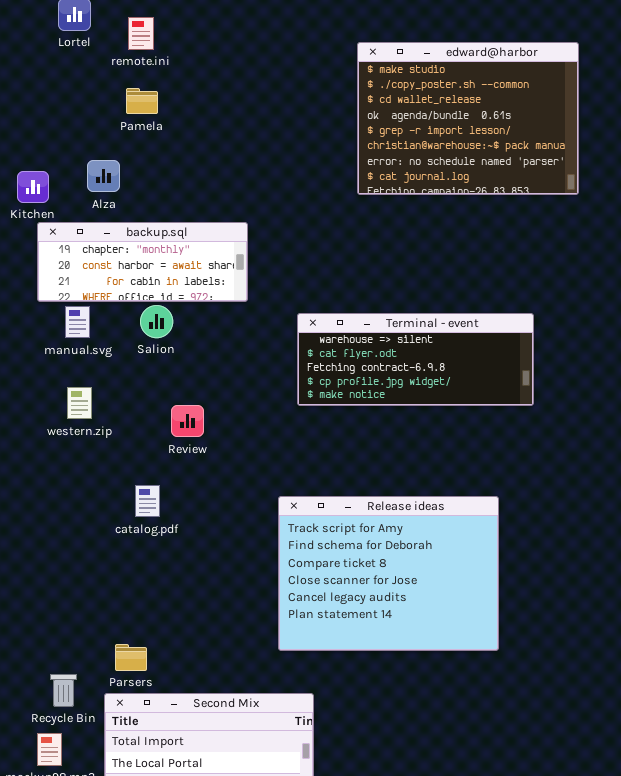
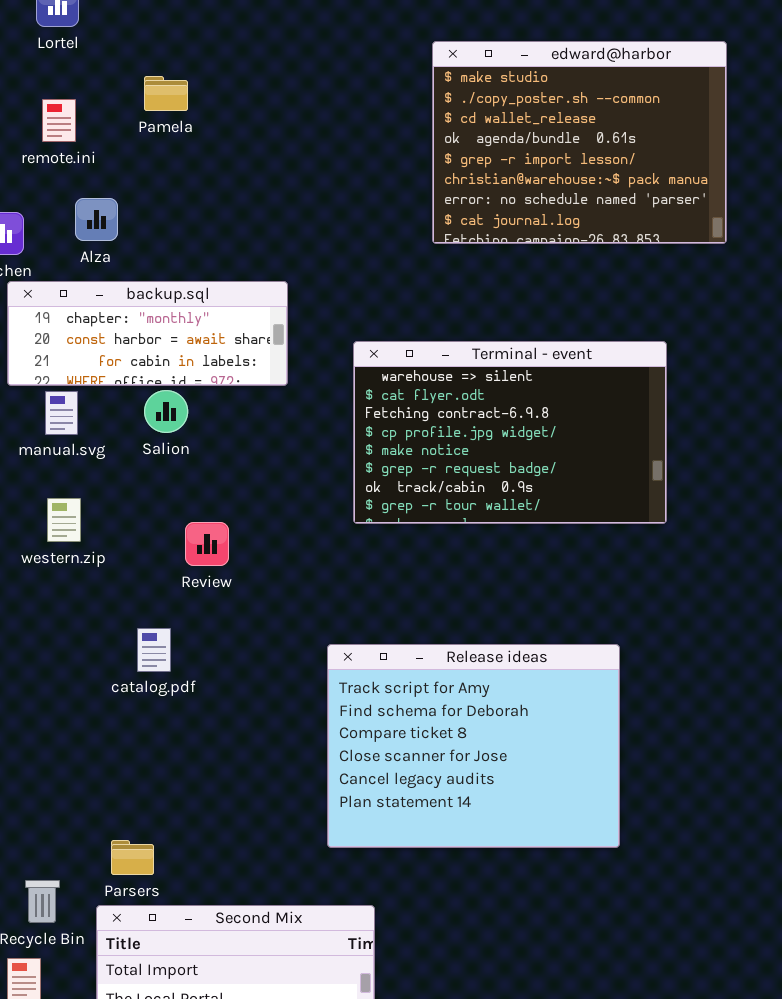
remote.ini: [128,17,154,50] -> [42,99,76,142], moved
Pamela: [126,88,158,114] -> [144,76,188,111], moved
Terminal - event: [297,313,534,406] -> [353,341,667,524], resized

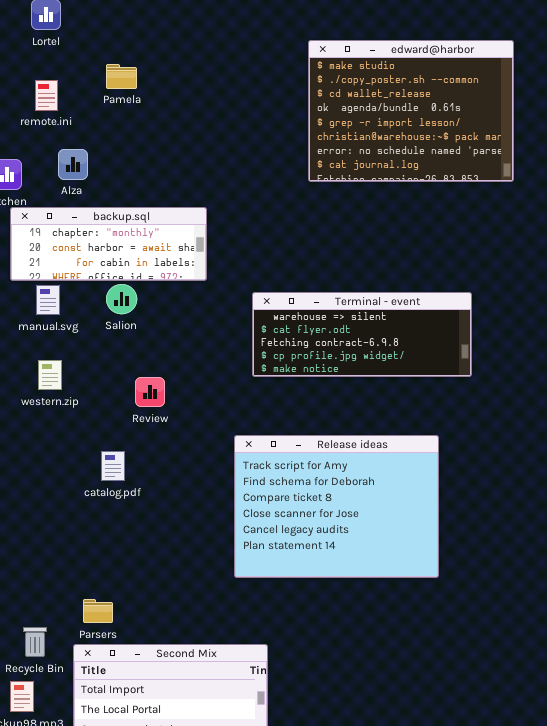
Terminal - event: [353,341,667,524] -> [252,292,472,377], resized
Release ideas: [327,644,620,848] -> [234,435,439,578], moved

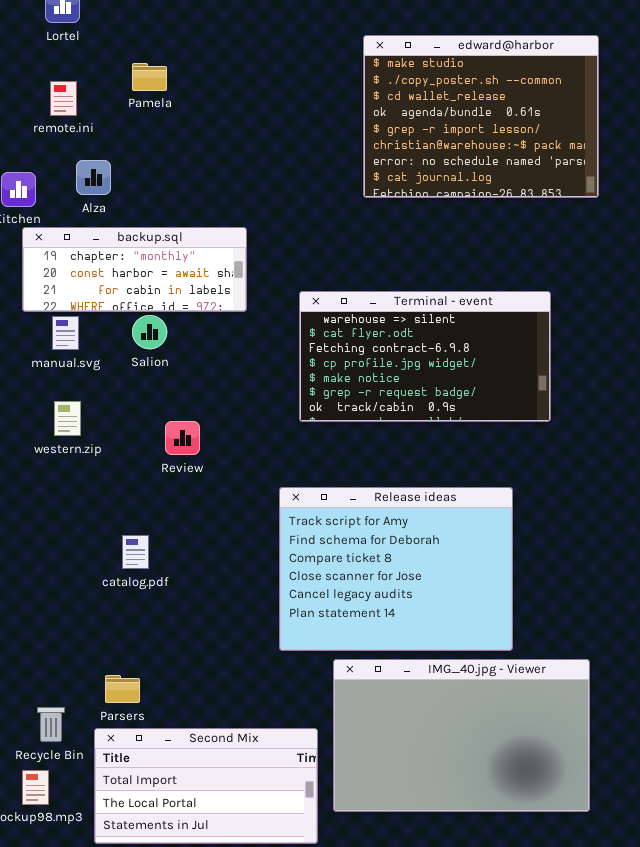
Terminal - event: [252,292,472,377] -> [299,291,551,422], resized
catalog.pdf: [101,451,125,481] -> [122,535,149,569], moved
IMG_40.jpg - Viewer: none -> [333,659,590,812], opened

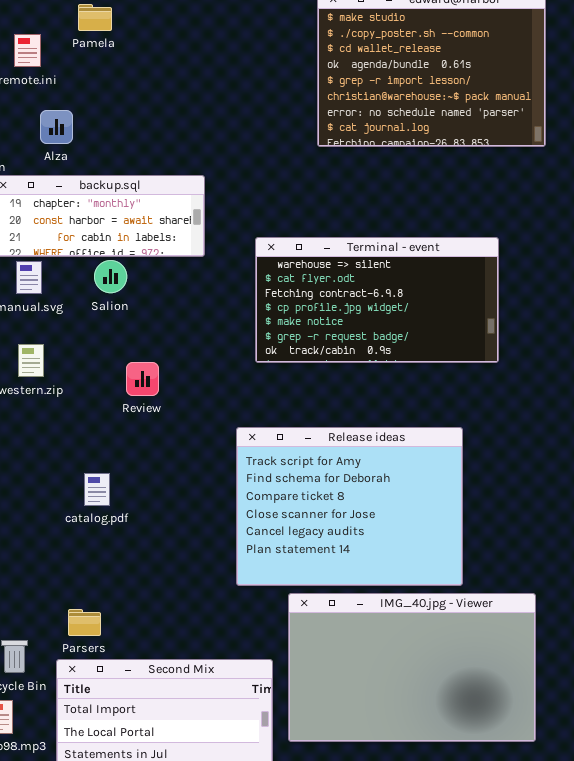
Pamela: [132,63,167,91] -> [78,4,112,31], moved

